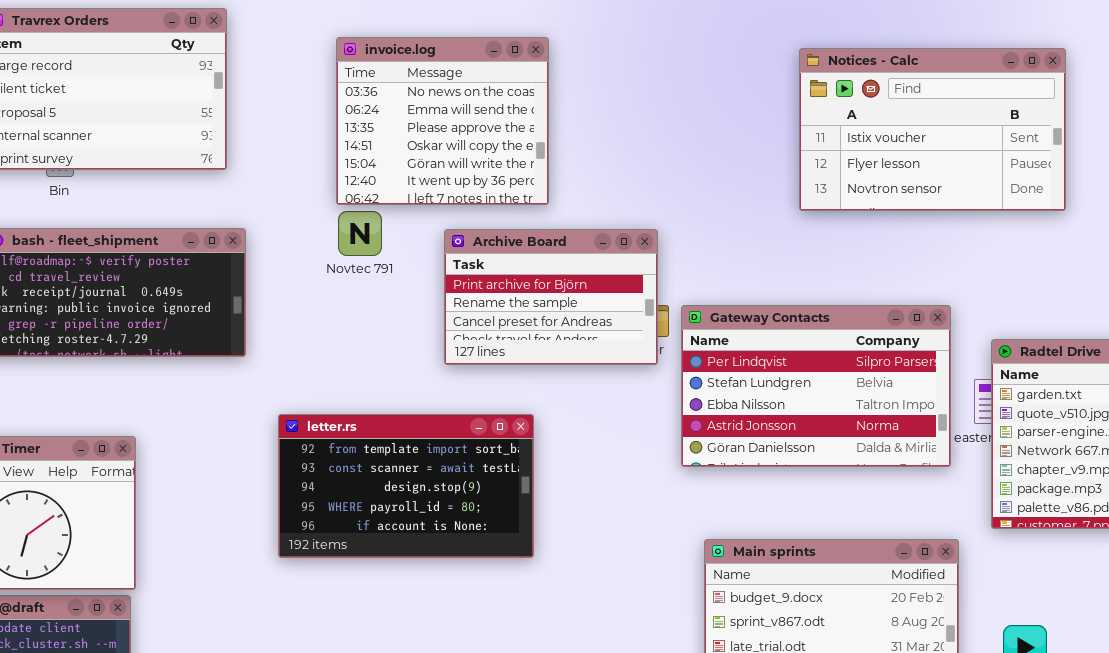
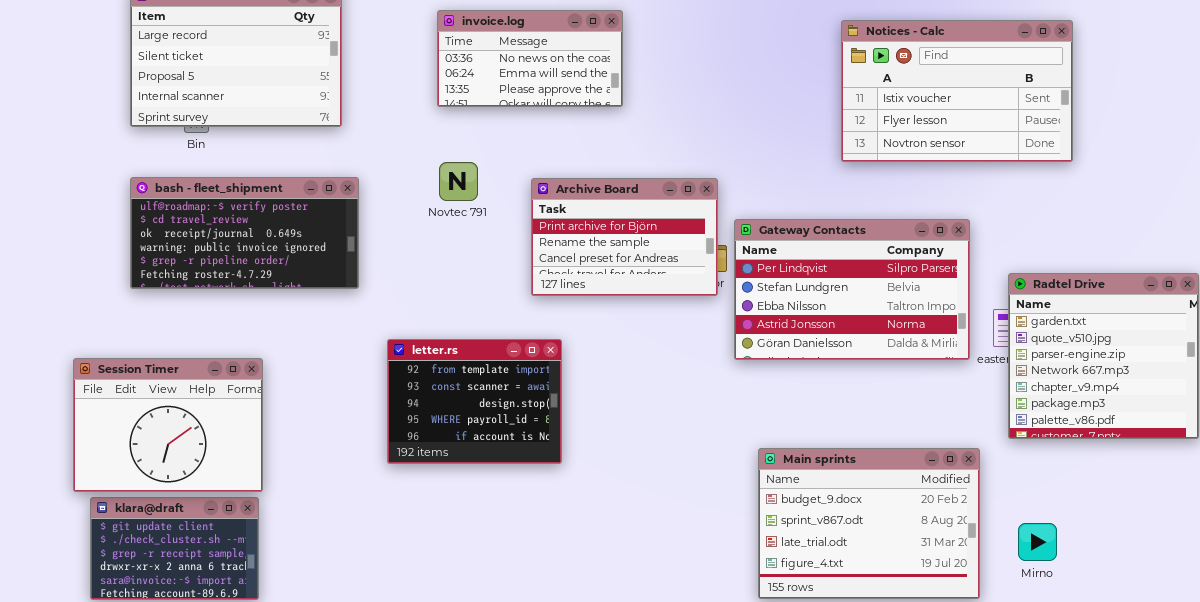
invoice.log: [336,37,549,205] -> [437,10,623,107], resized
Gateway Contacts: [681,305,951,467] -> [734,219,970,360], moved
letter.rs: [278,414,534,558] -> [387,339,562,464], resized

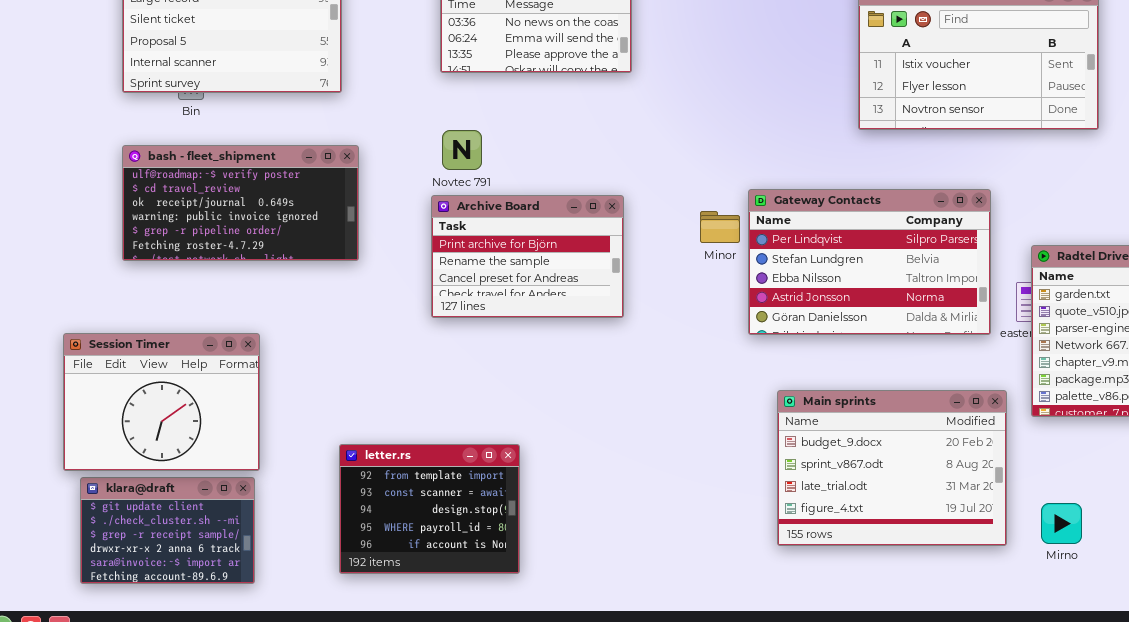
Archive Board: [531,178,718,296] -> [431,195,624,318], moved
letter.rs: [387,339,562,464] -> [339,444,520,574], moved
Main sprints: [758,448,980,599] -> [777,390,1007,546], moved

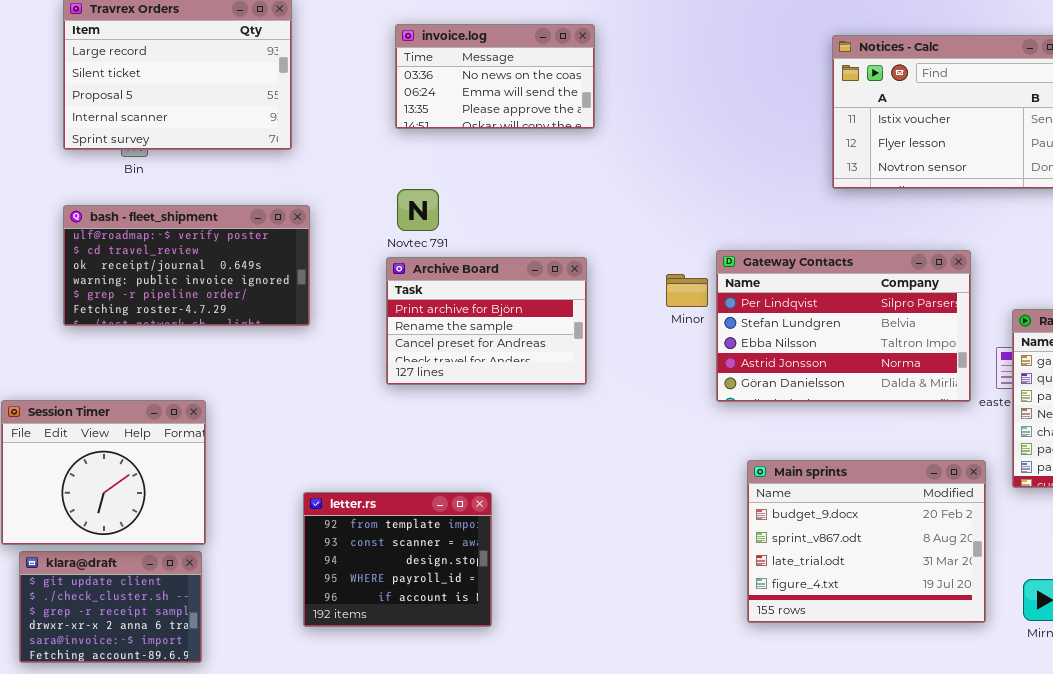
letter.rs: [339,444,520,574] -> [303,492,492,627], moved

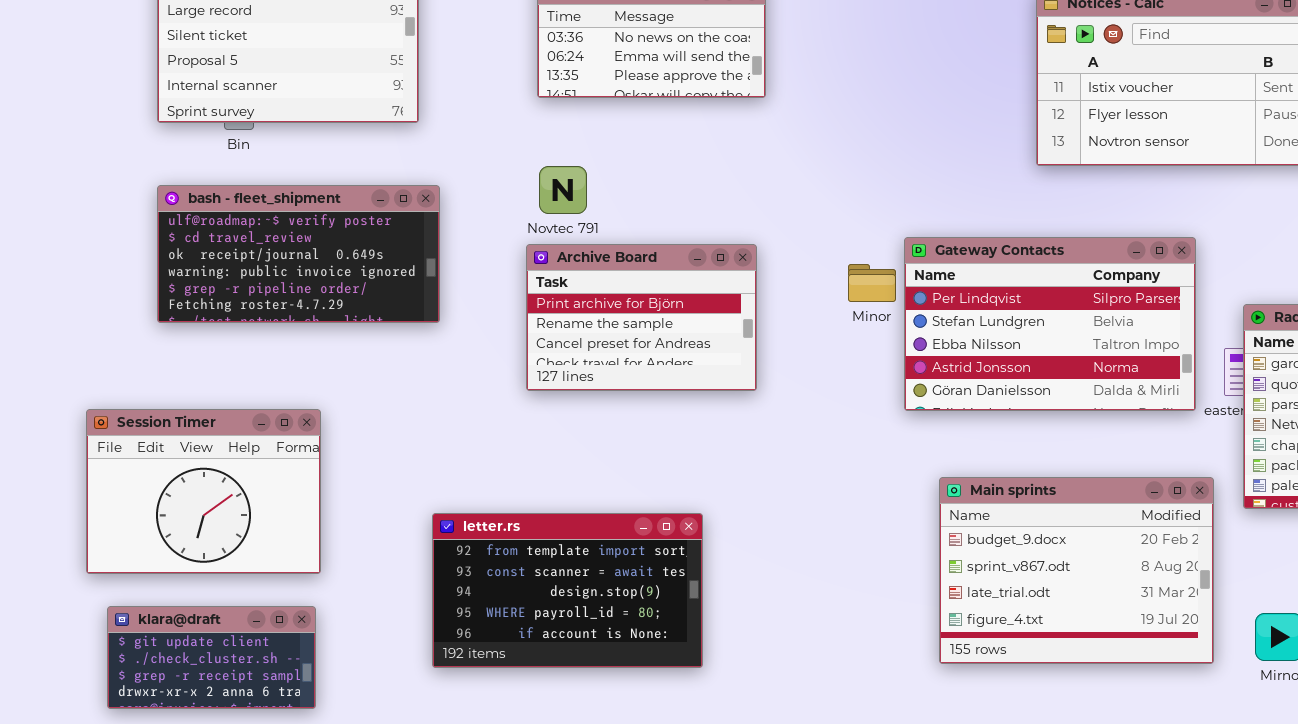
letter.rs: [303,492,492,627] -> [432,513,703,668], resized
klara@draft: [19,551,202,663] -> [107,606,316,709], resized

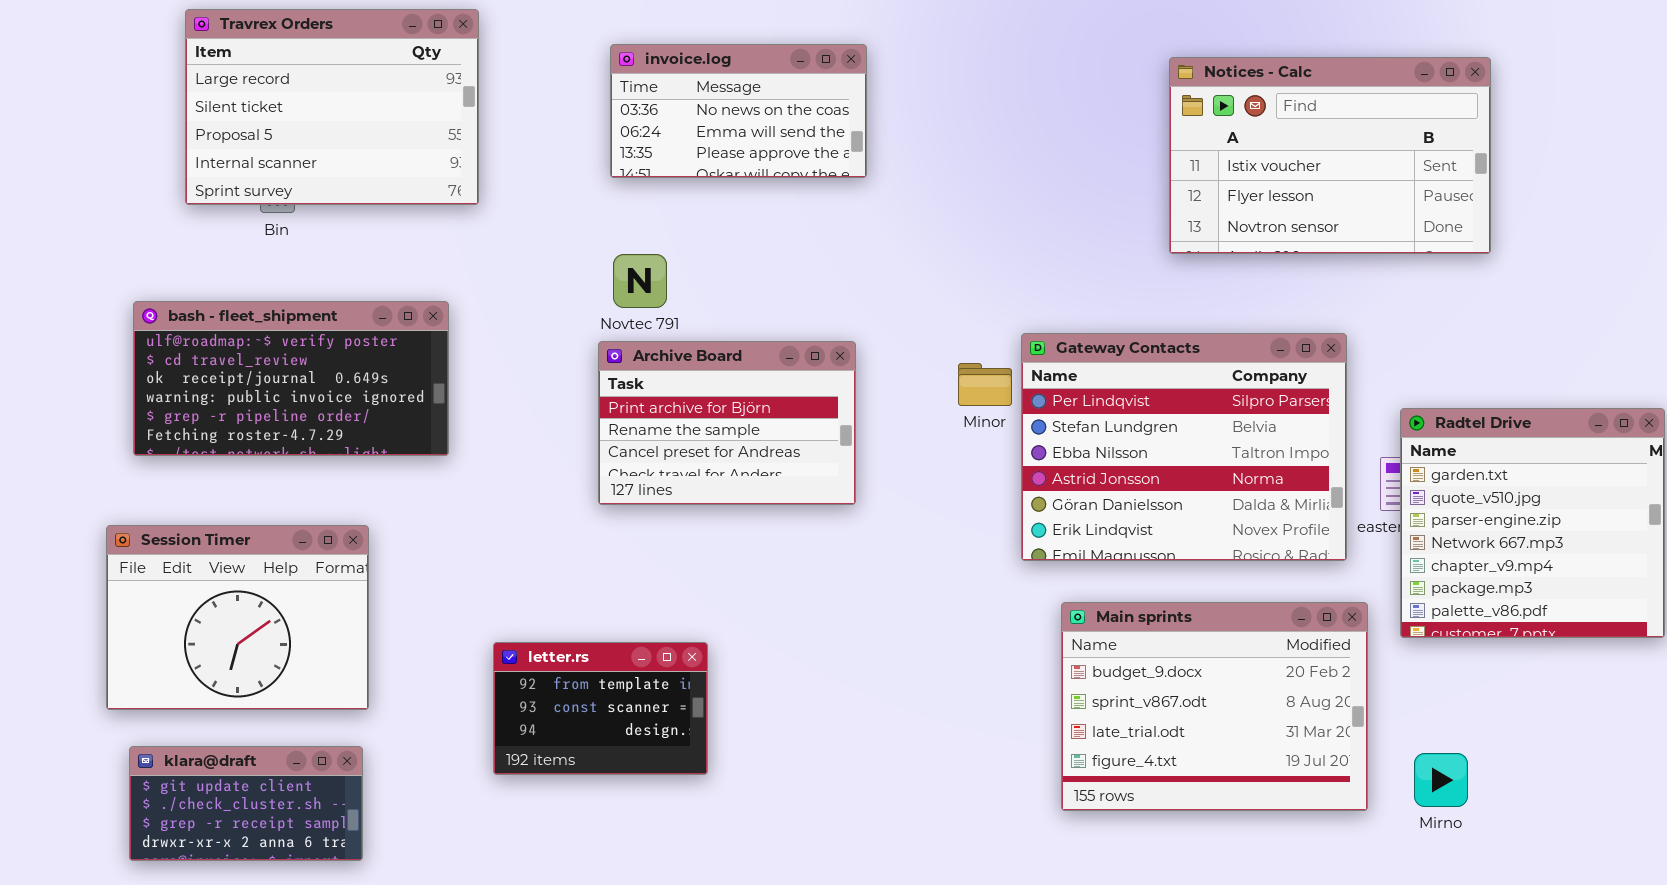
bash - fleet_shipment: [157,185,440,323] -> [133,301,449,456], moved
Gateway Contacts: [904,237,1196,411] -> [1021,333,1347,561], resized
letter.rs: [432,513,703,668] -> [493,642,708,775], resized

